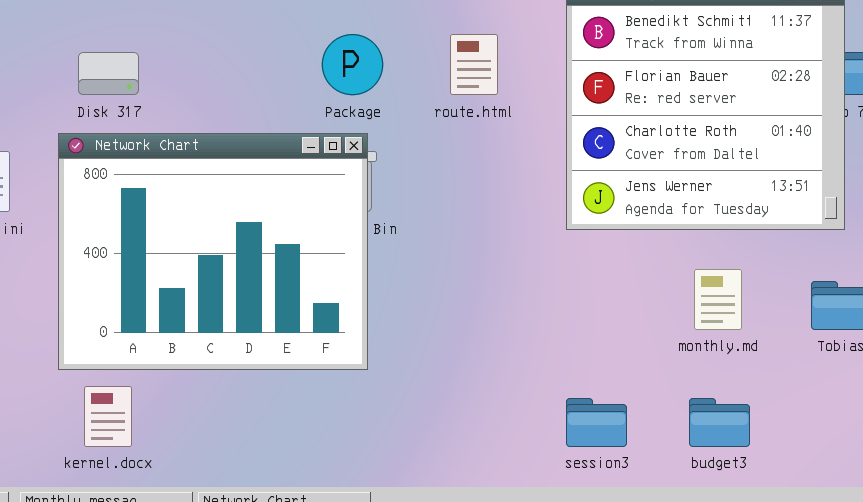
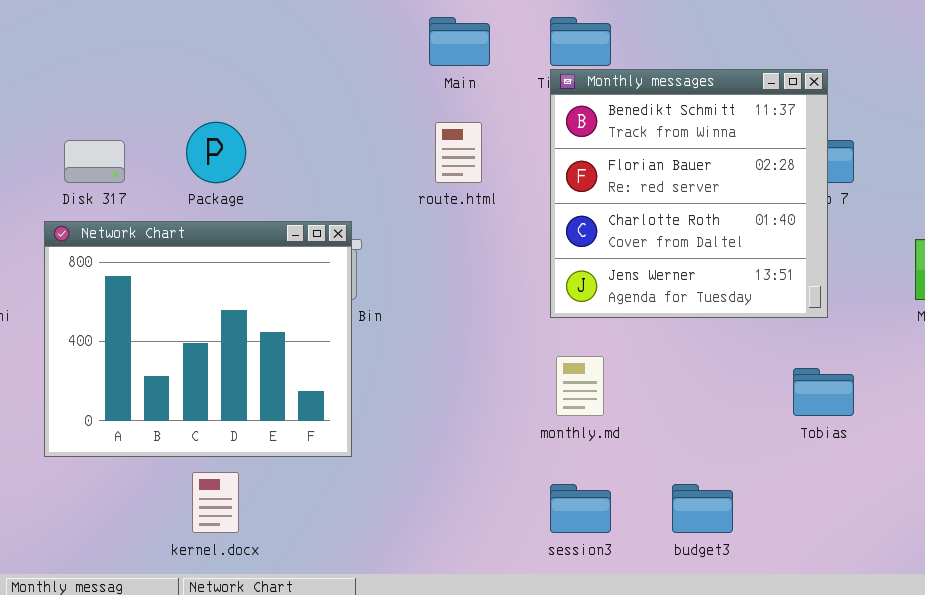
Package: [322,34,383,95] -> [186,122,246,183], moved
monthly.md: [694,269,742,330] -> [556,356,604,416], moved
kernel.docx: [84,386,132,447] -> [192,472,239,533], moved

